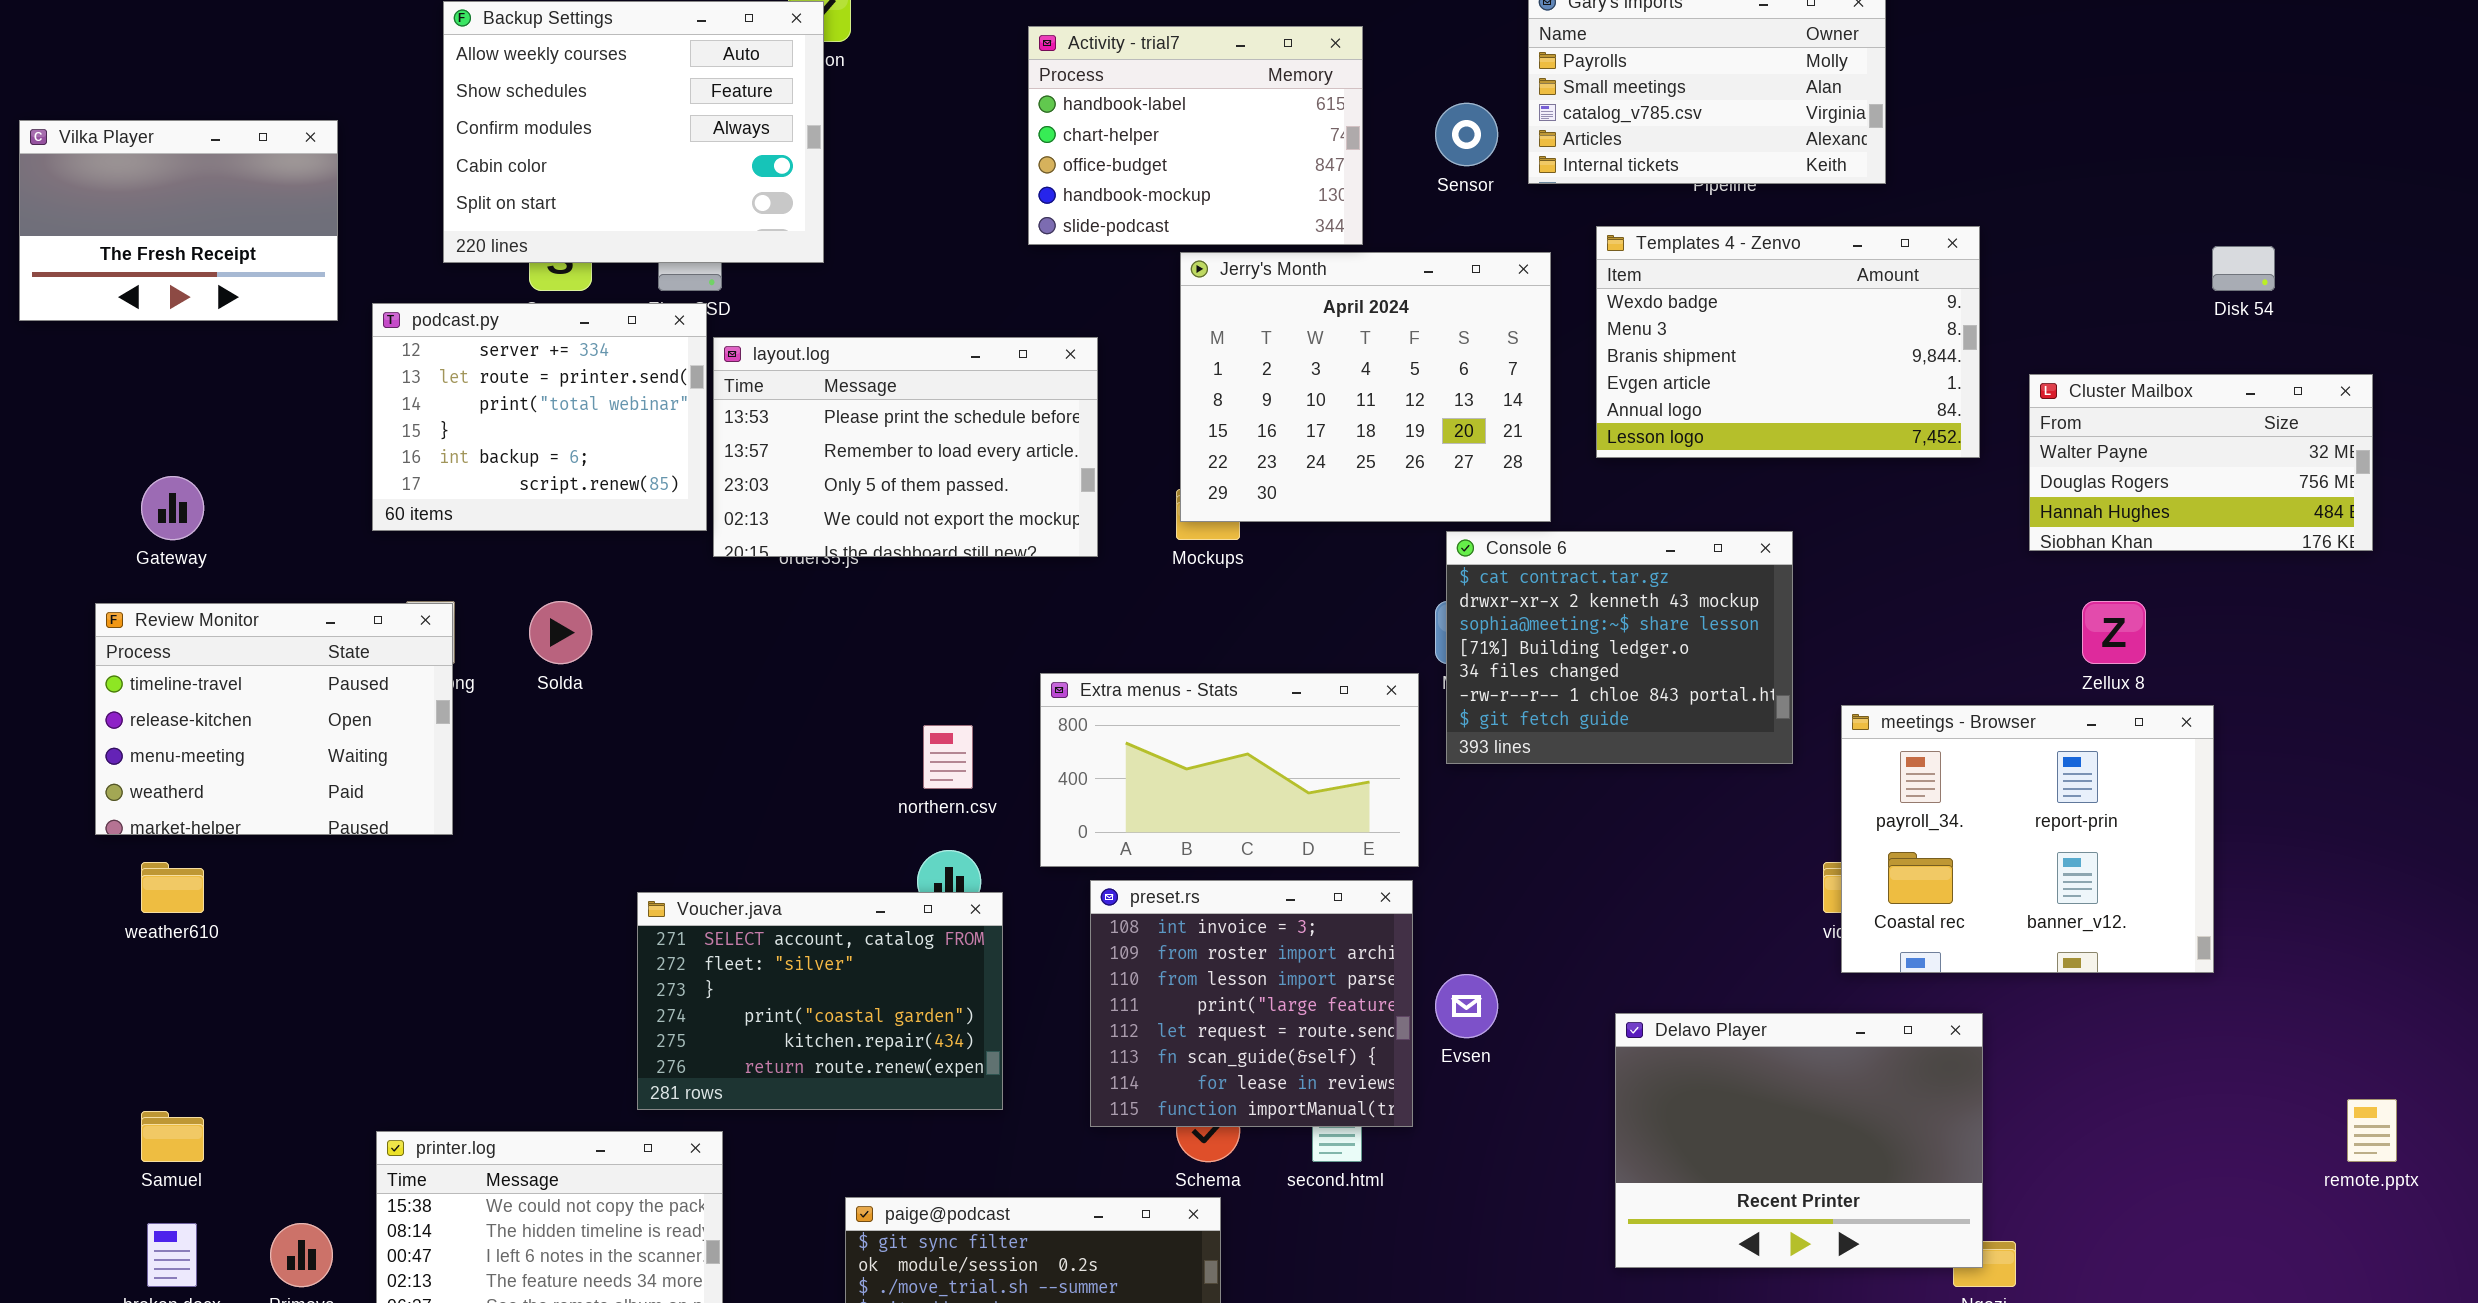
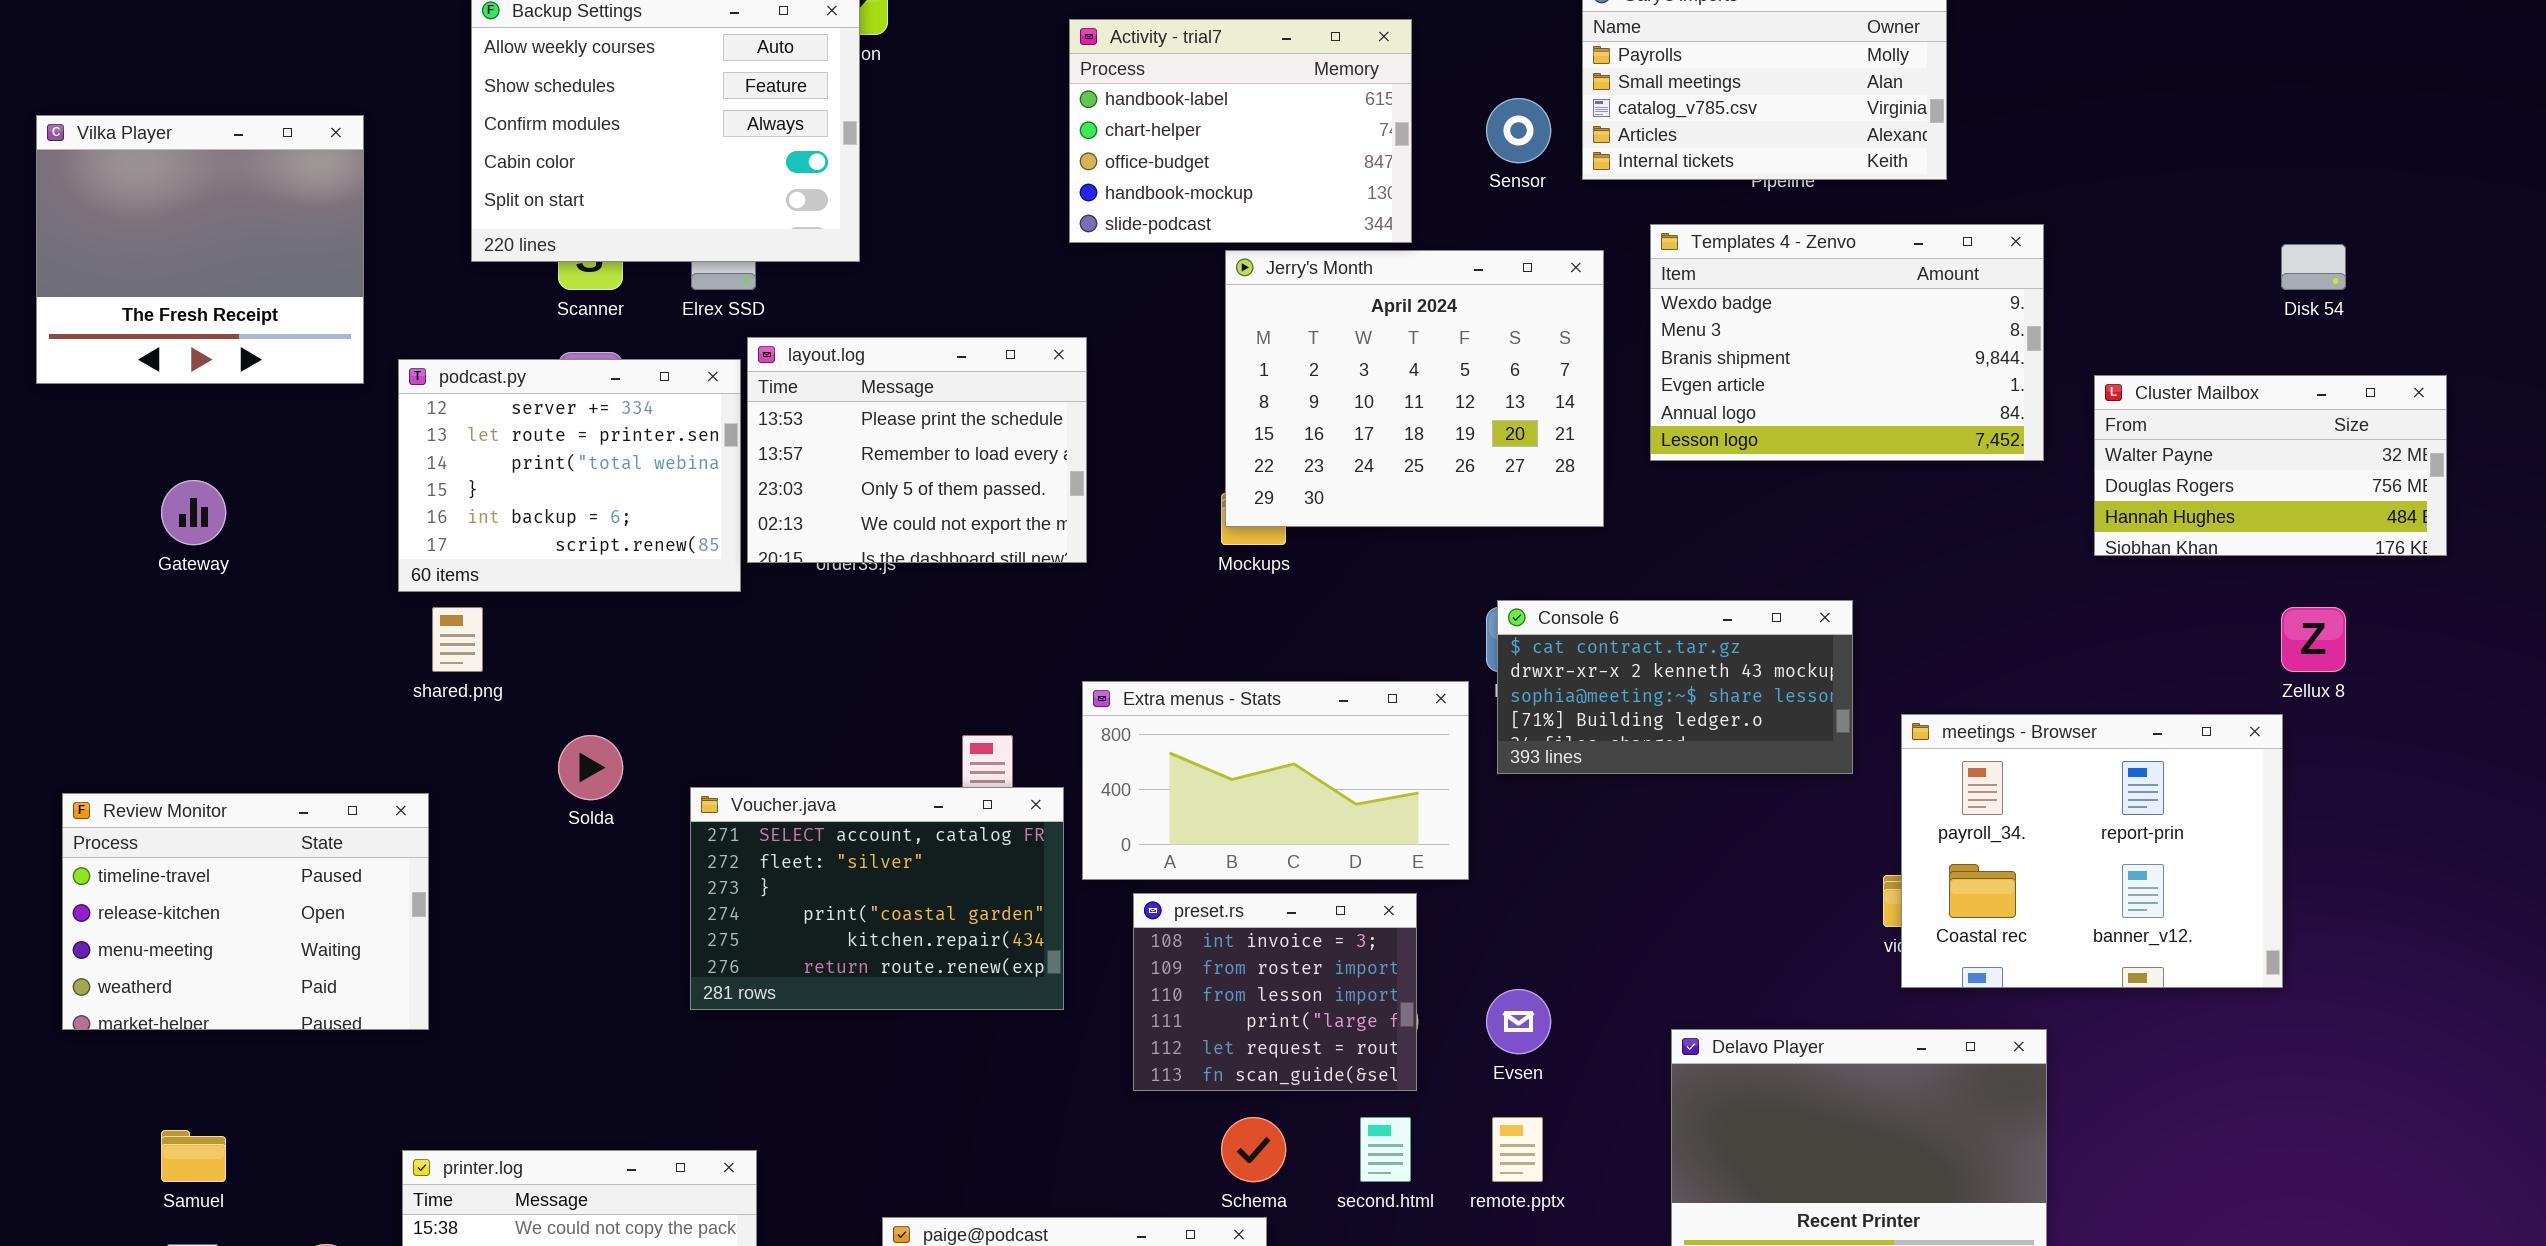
Vilka Player: [19,120,338,321] -> [36,115,364,384], resized
podcast.py: [372,303,707,531] -> [398,359,741,592], moved
layout.log: [713,337,1098,557] -> [747,337,1087,563], resized
Console 6: [1446,531,1793,764] -> [1497,600,1853,774], resized
Solda: [529,601,592,664] -> [558,735,623,800], moved
Zellux 8: [2082,601,2146,664] -> [2281,607,2346,672], moved
Review Monitor: [95,603,453,835] -> [62,793,429,1030], moved
preset.rs: [1090,880,1413,1127] -> [1133,893,1417,1091], resized
Voucher.java: [637,892,1003,1110] -> [690,787,1064,1010], moved
remote.pptx: [2347,1099,2397,1162] -> [1492,1117,1543,1182], moved

